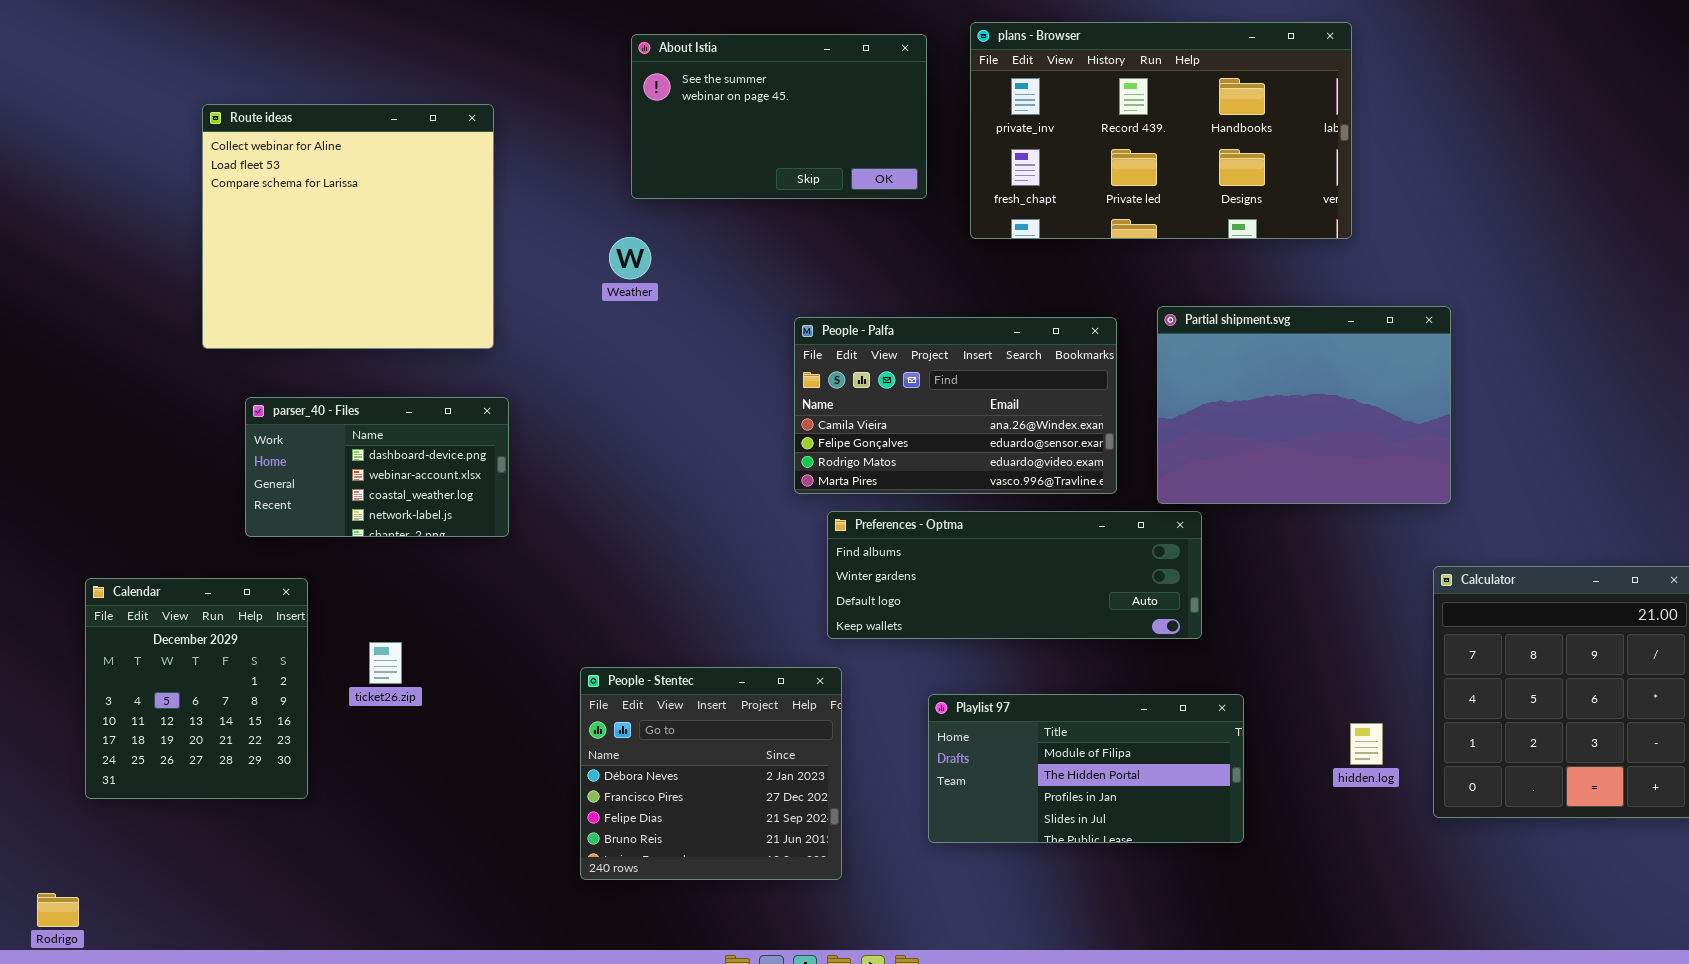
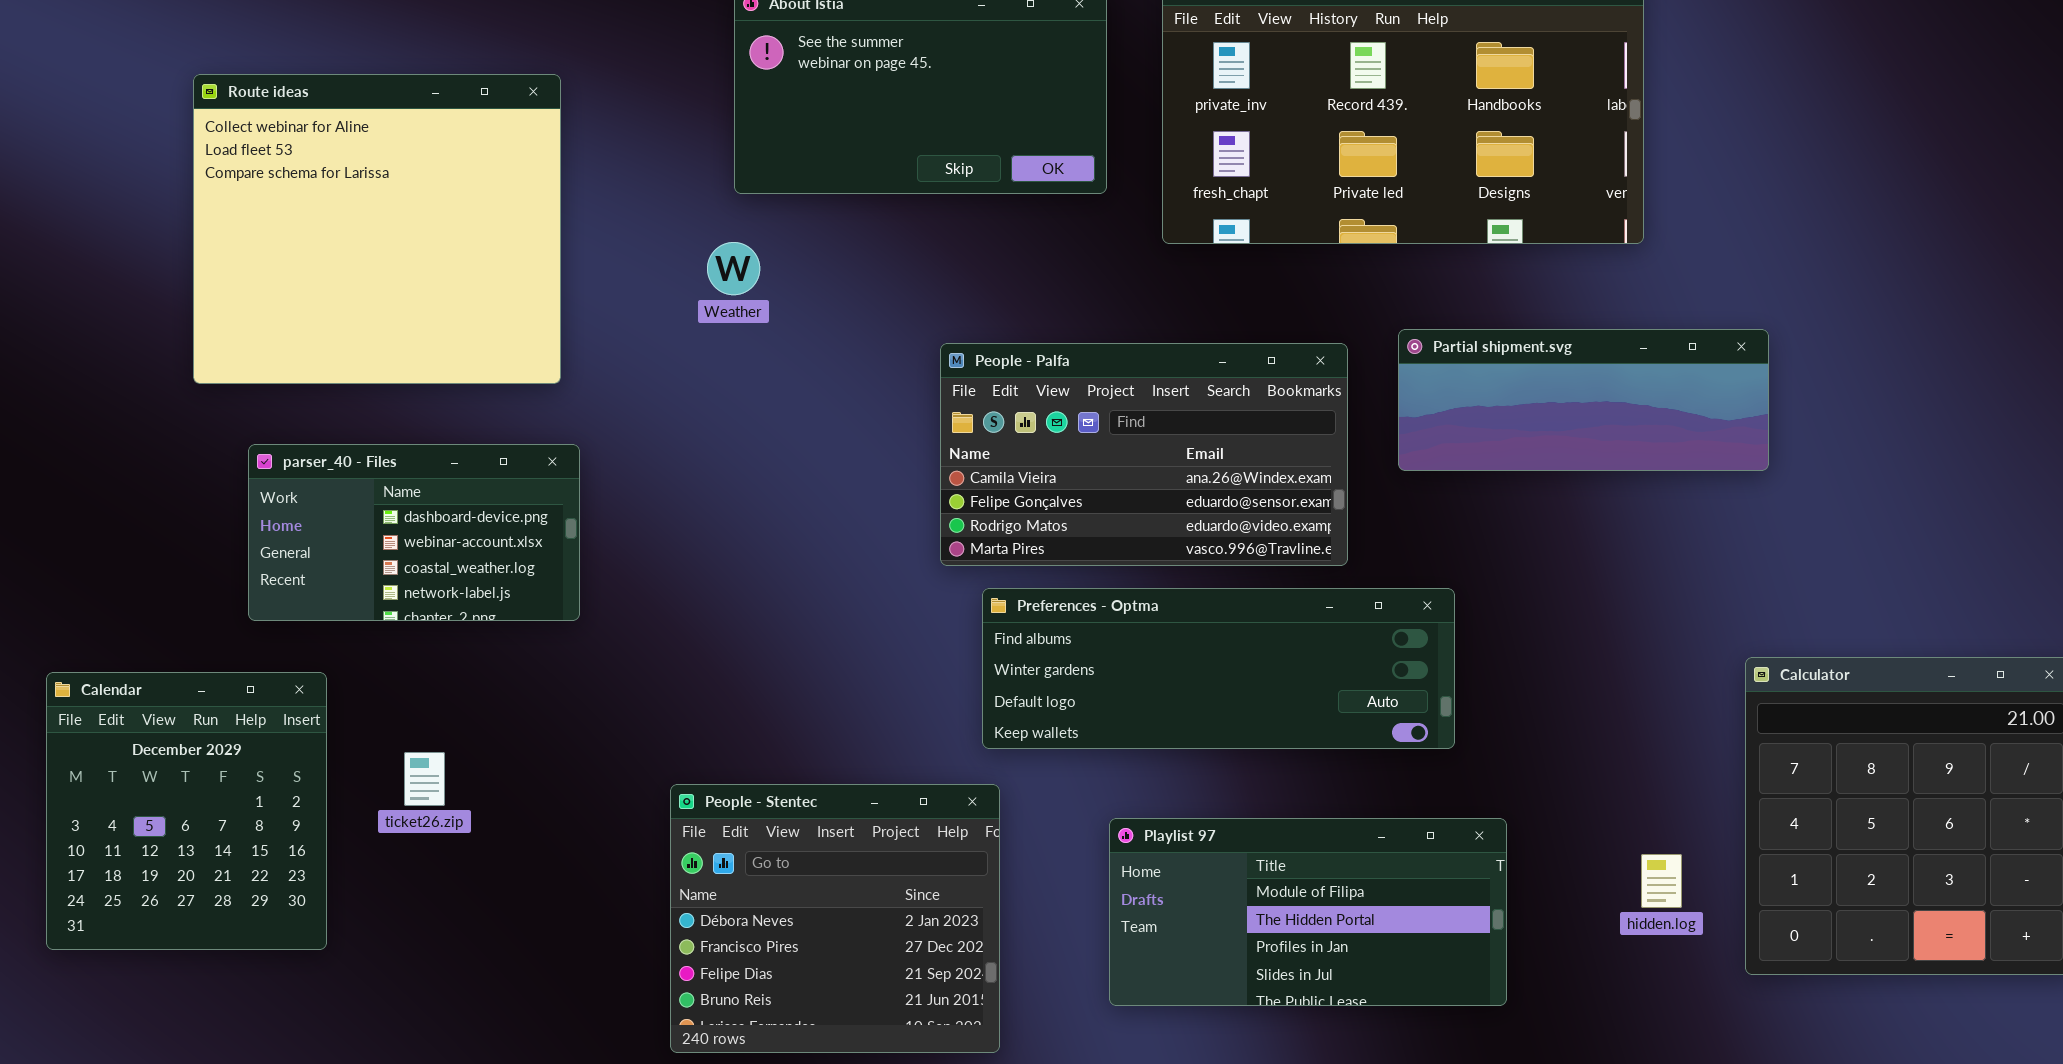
Partial shipment.svg: [1157,306,1451,504] -> [1398,329,1769,471], resized

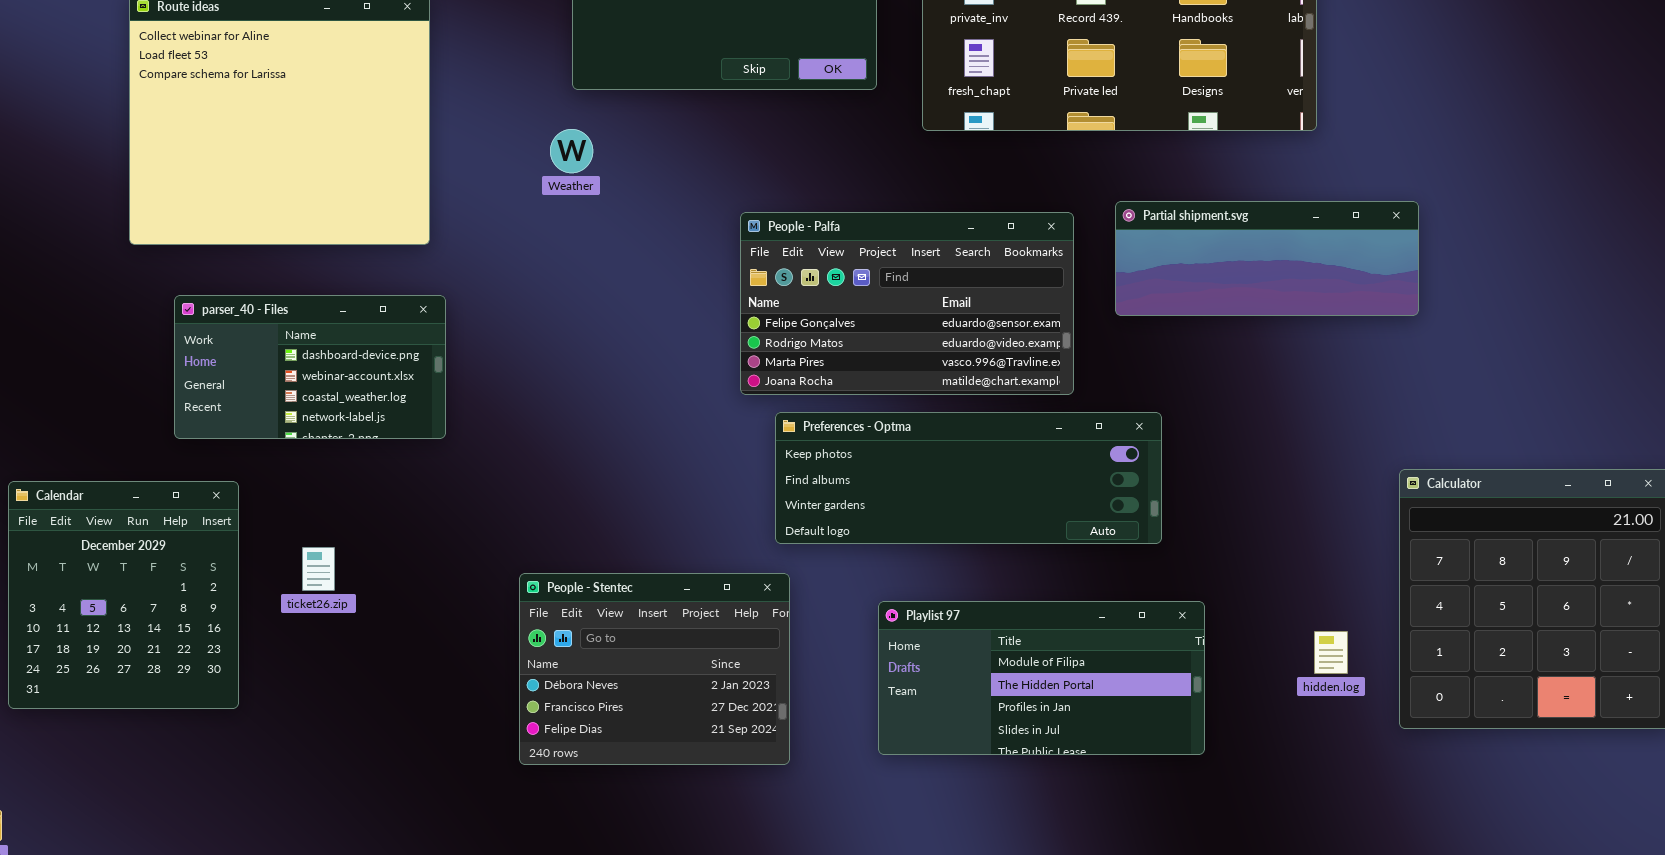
People - Palfa: [940,343,1348,566] -> [740,212,1074,395], scrolled down 1 row
Preferences - Optma: [982,588,1455,749] -> [775,412,1162,544], scrolled up 1 row
People - Stentec: [670,784,1000,1053] -> [519,573,790,765], resized

